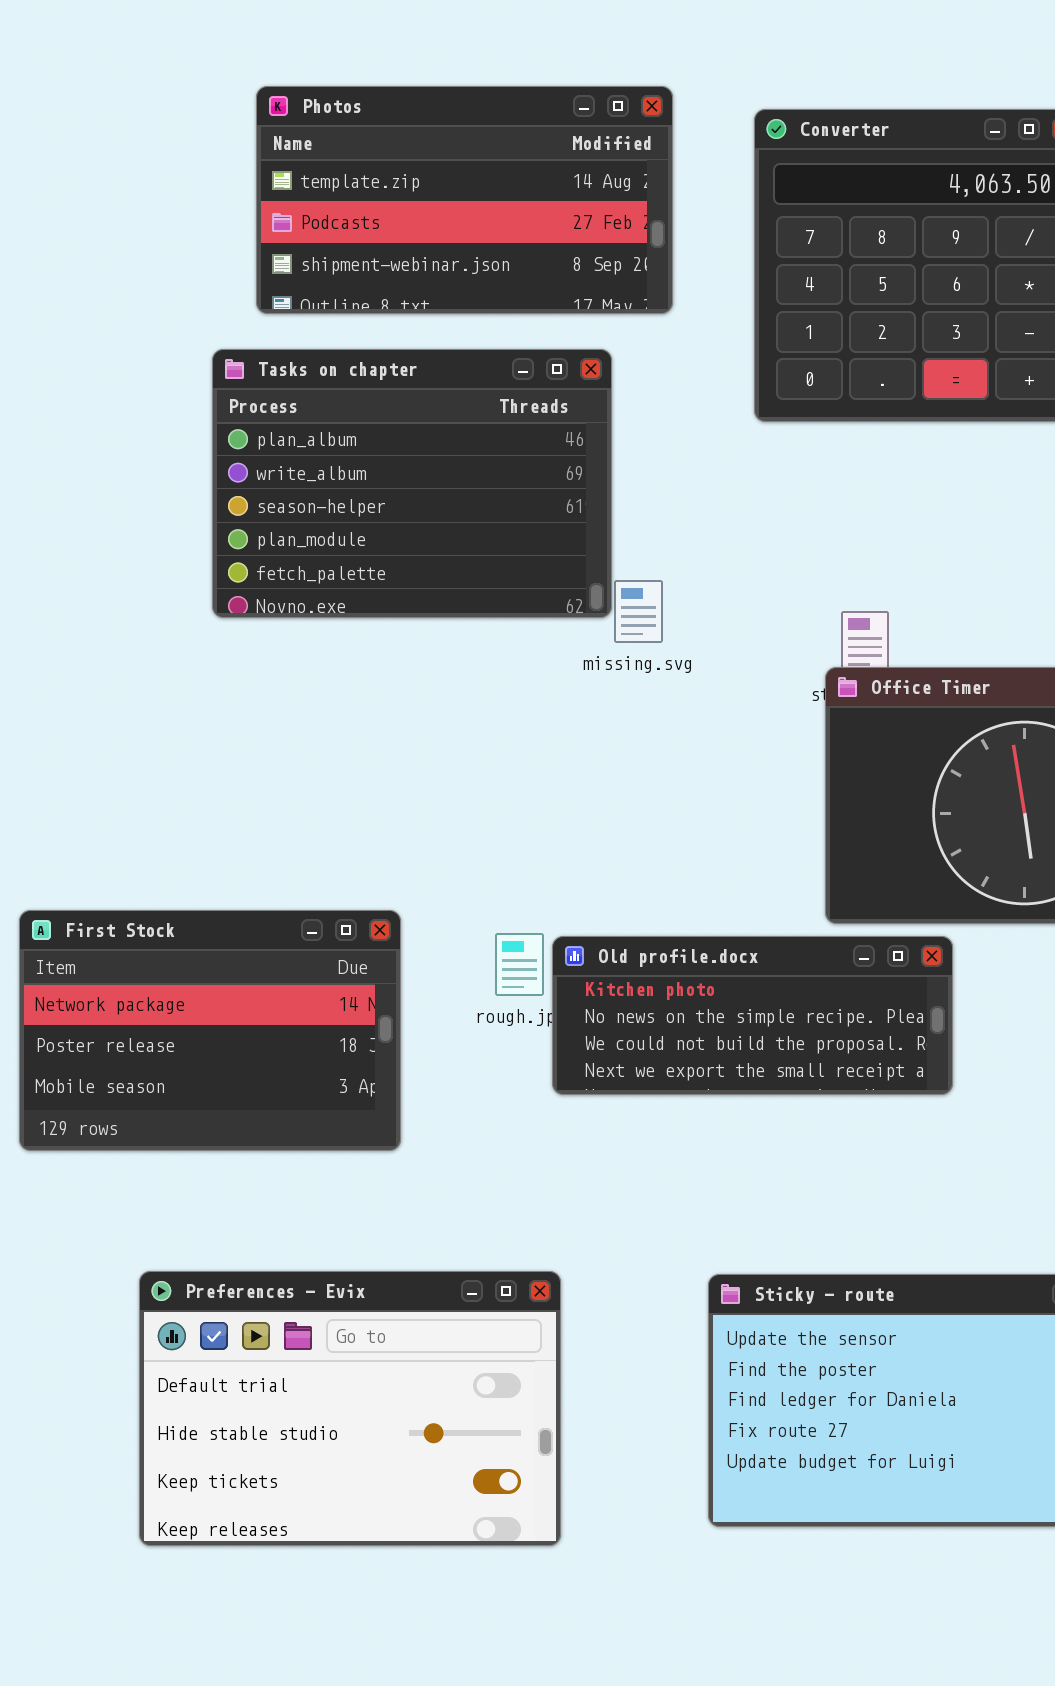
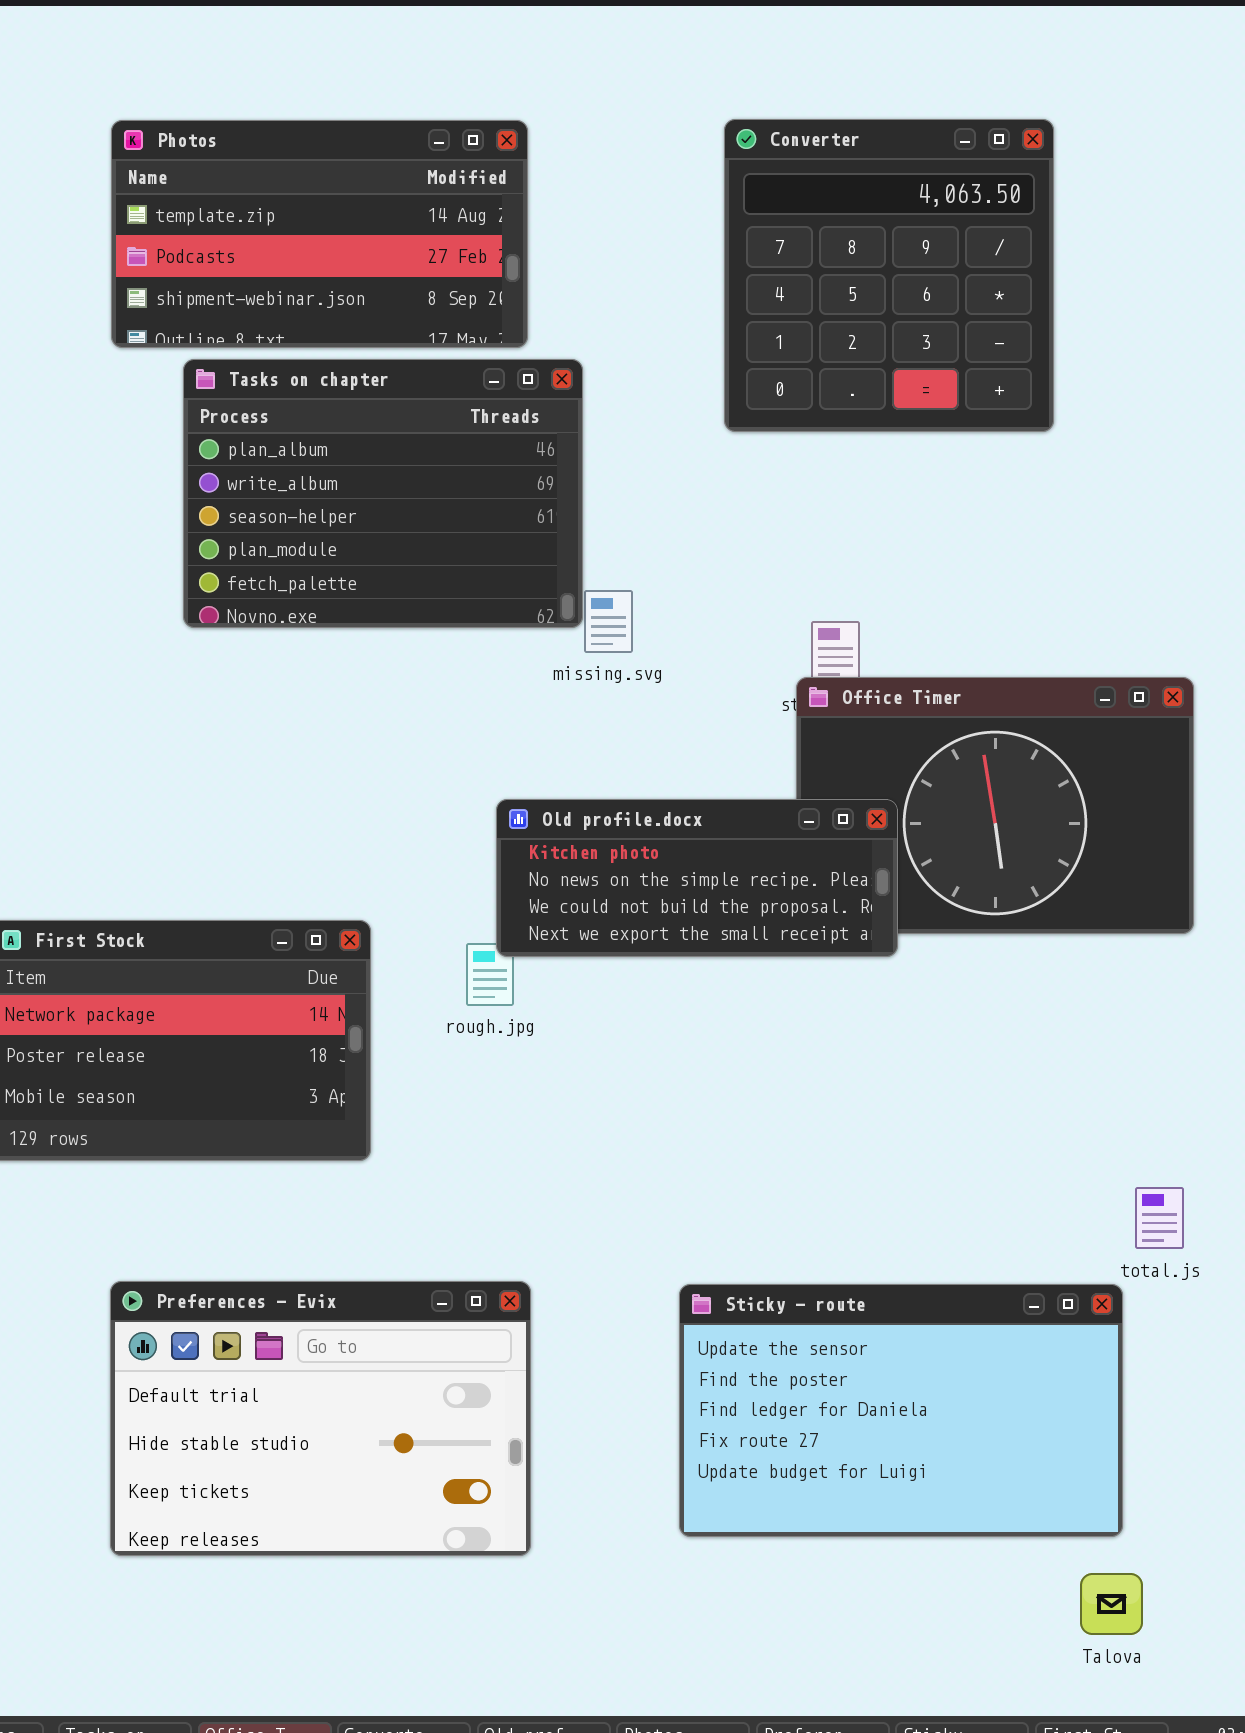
Photos: [256,86,673,314] -> [111,120,528,348], moved
Old profile.docx: [552,936,953,1095] -> [496,799,898,957], moved

